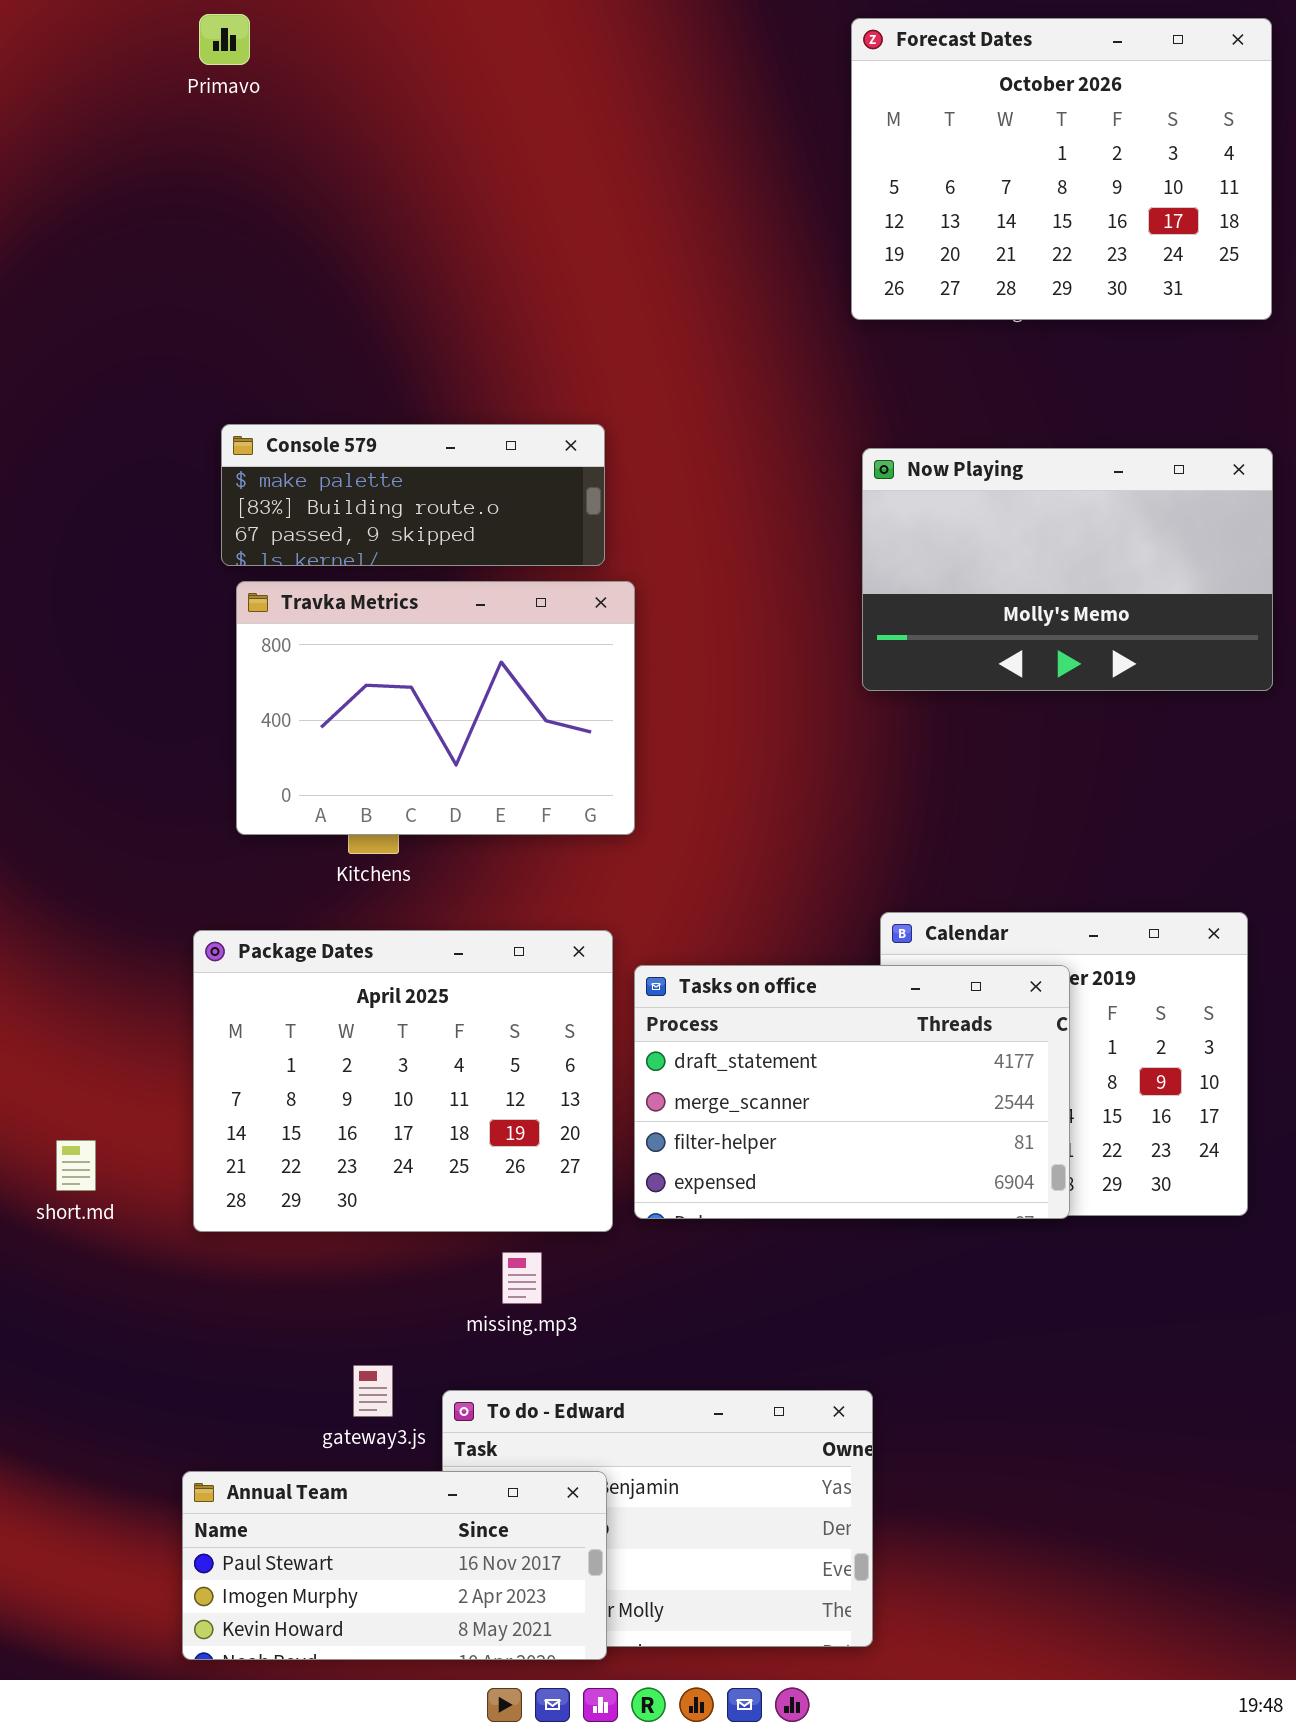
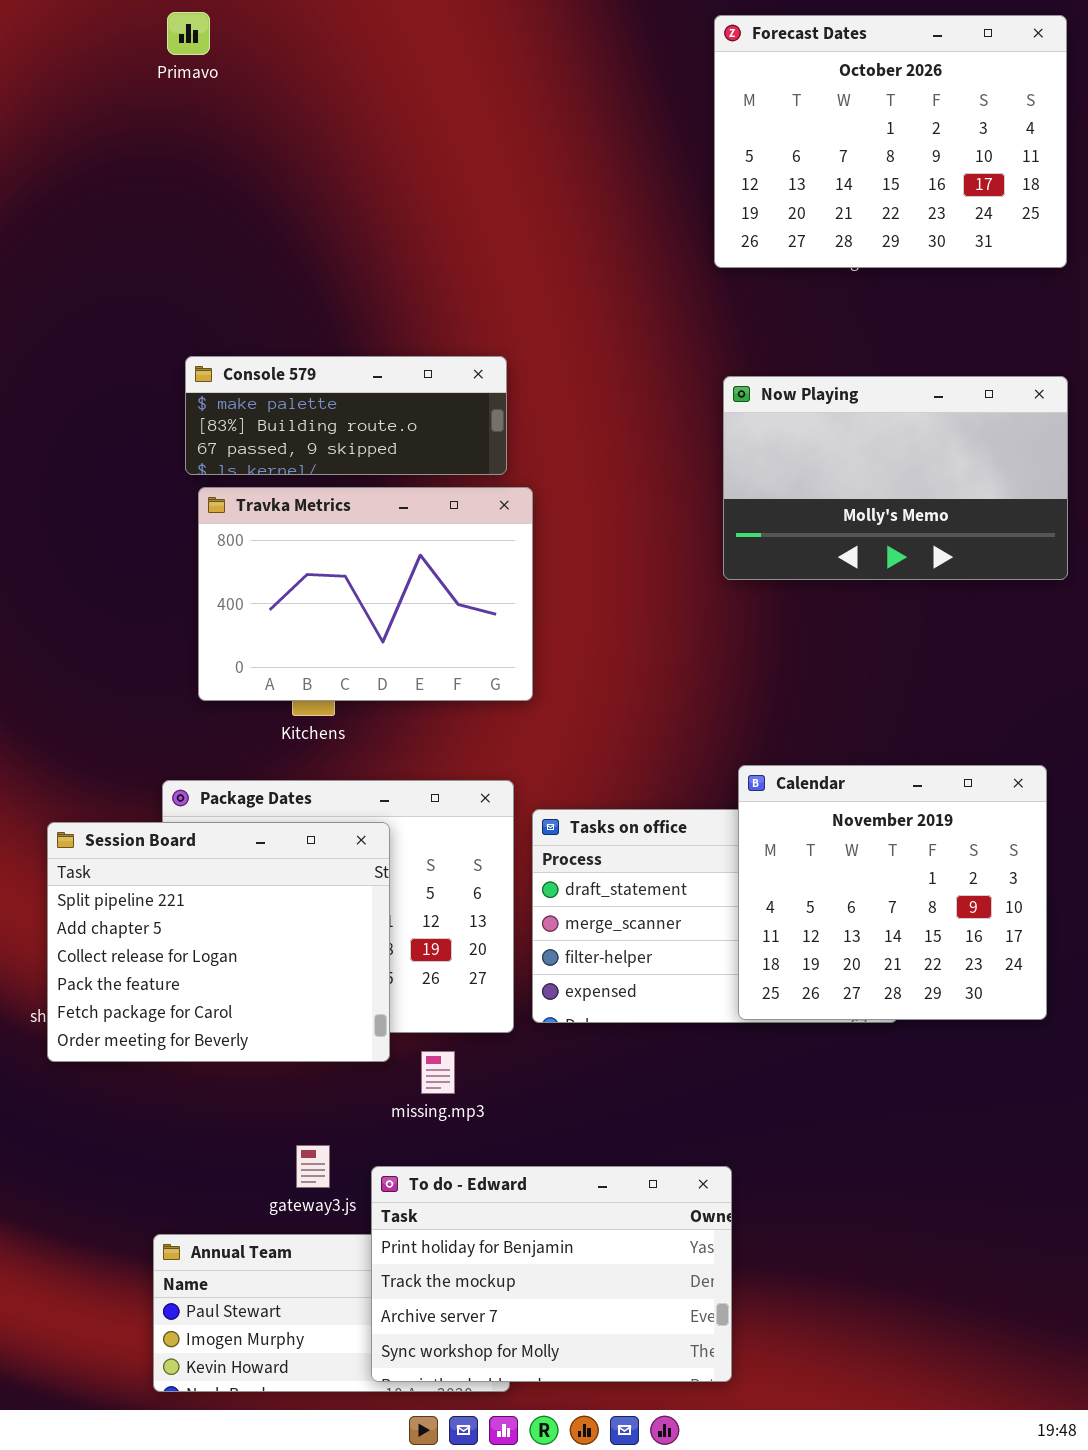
Calendar: [880,912,1248,1216] -> [738,765,1047,1020], raised
Session Board: none -> [47,822,390,1062], opened
To do - Edward: [442,1390,873,1647] -> [371,1166,732,1382], raised

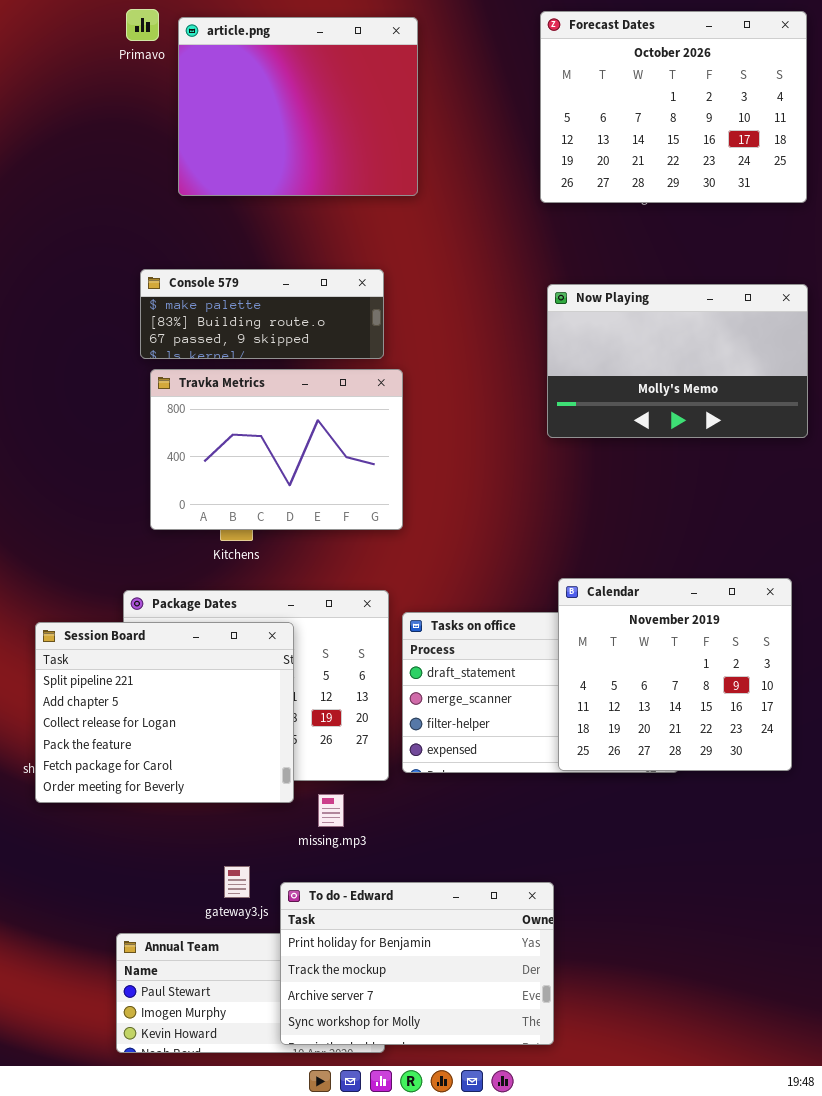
article.png: none -> [178,17,418,196], opened

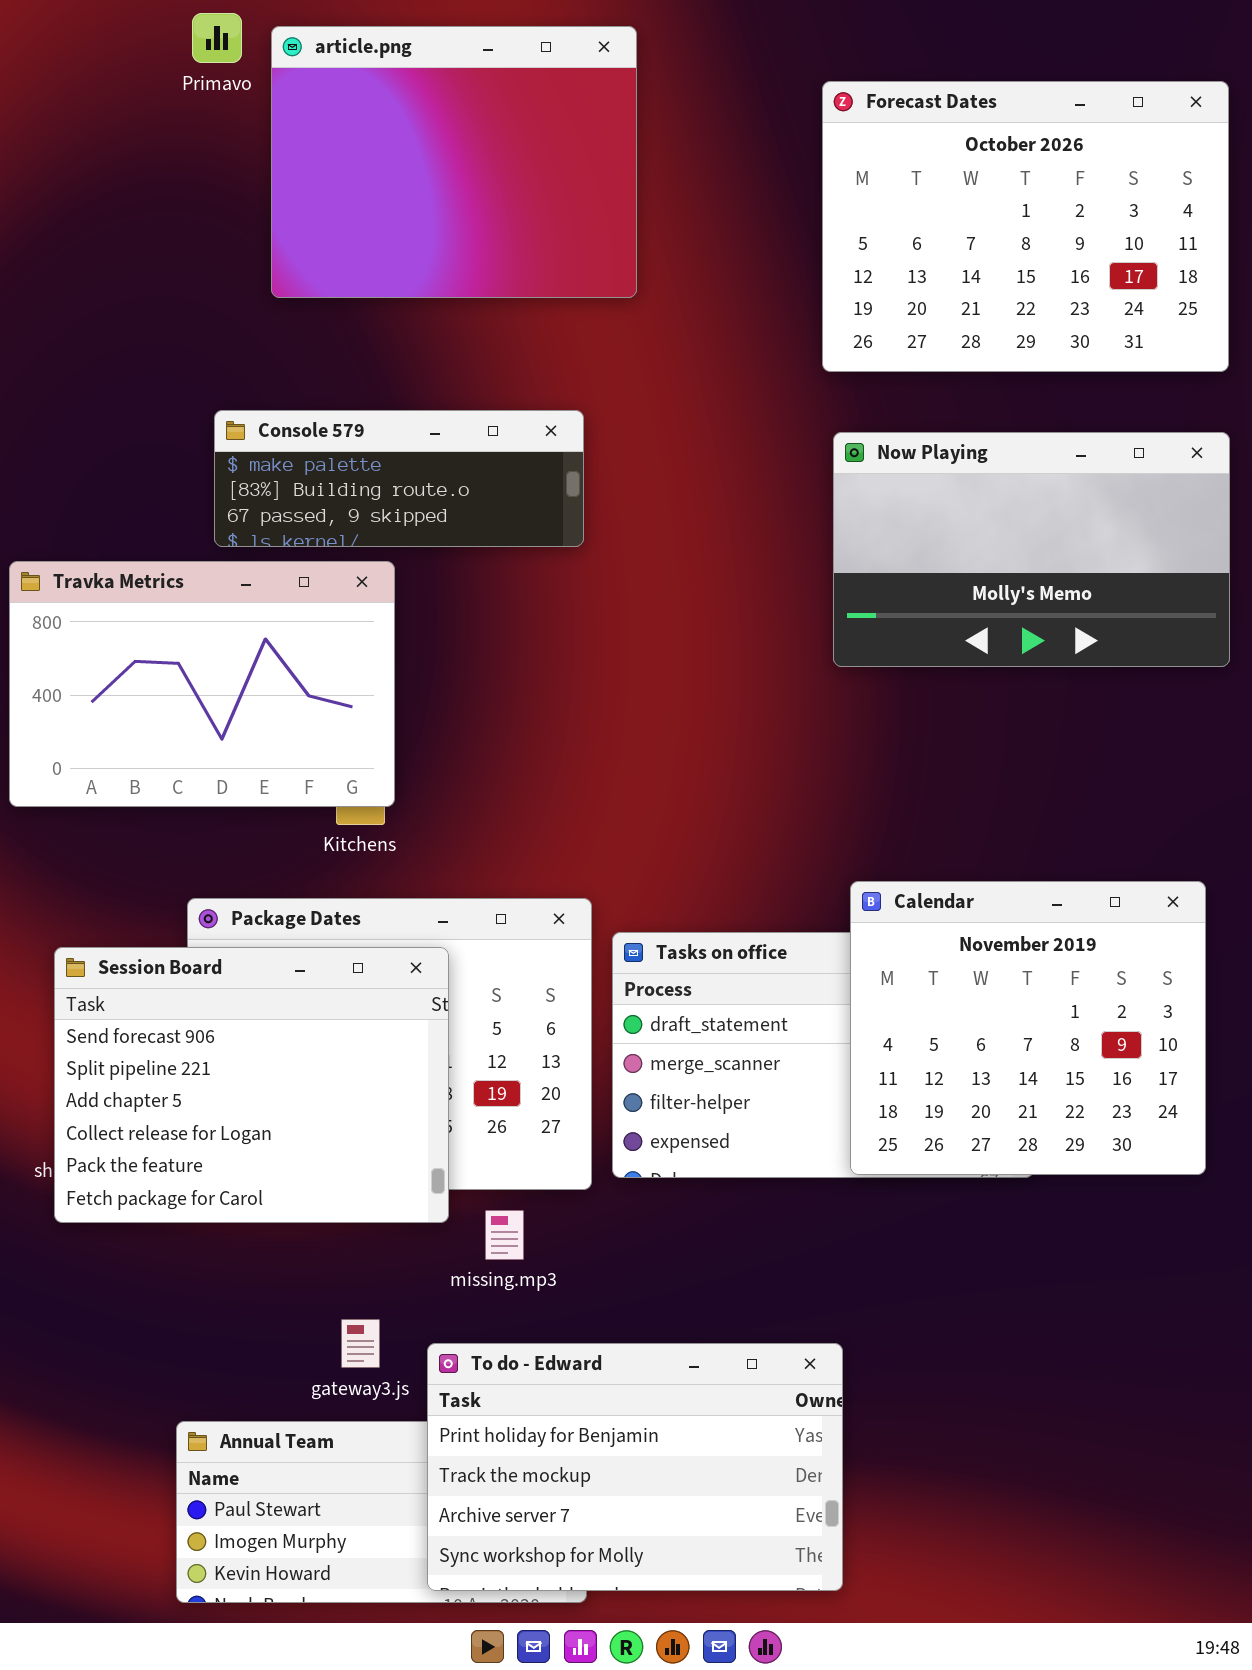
Forecast Dates: [540,11,807,203] -> [822,81,1229,372], moved
Travka Metrics: [150,369,403,530] -> [9,561,395,807], moved
Session Board: [35,622,294,803] -> [54,947,449,1223], scrolled up 1 row

